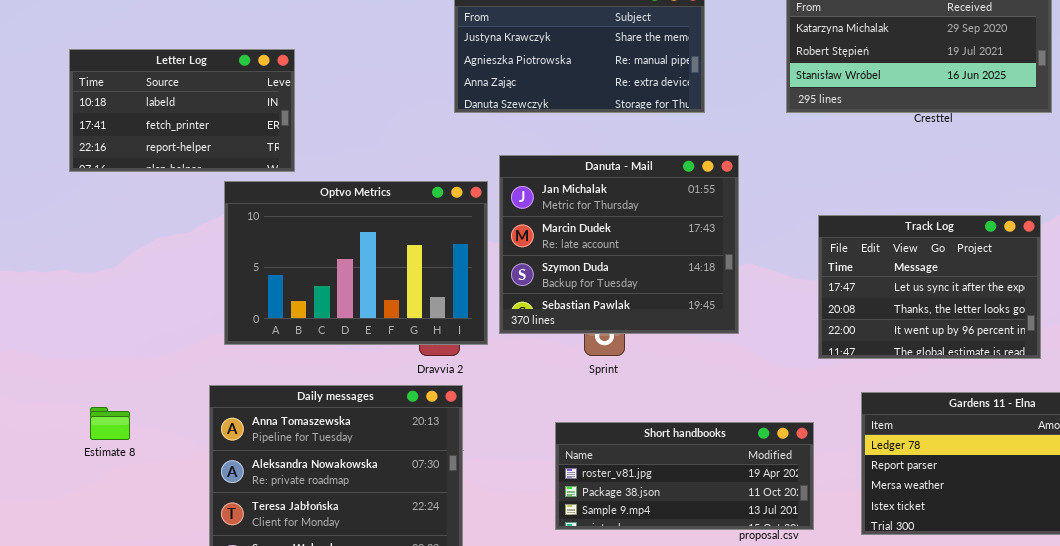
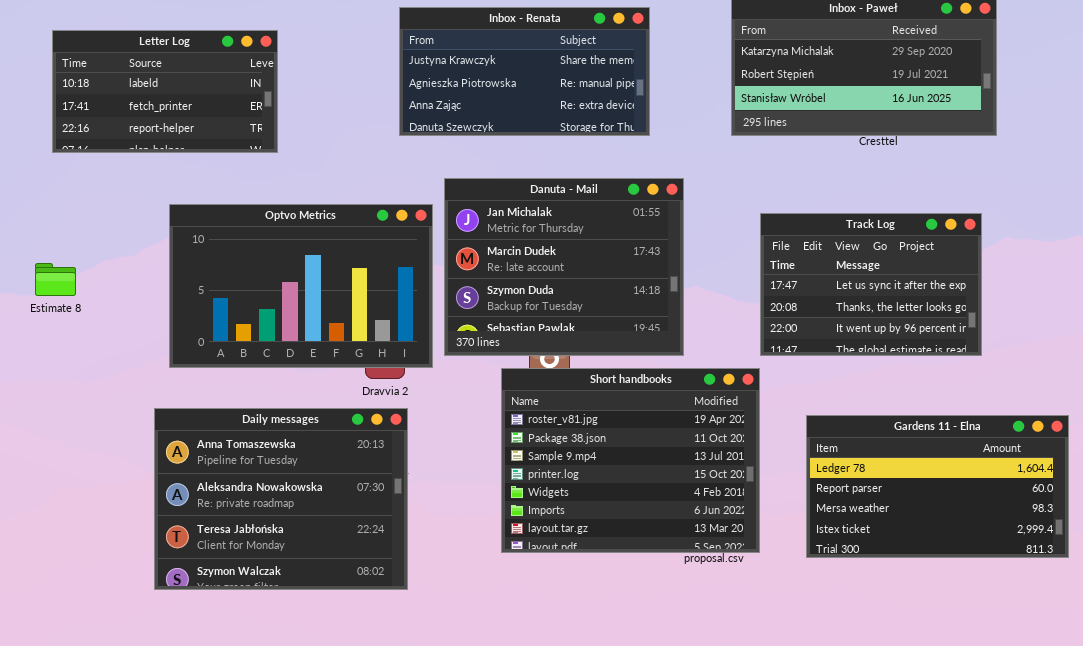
Letter Log: [69,49,295,172] -> [52,30,278,153], moved
Track Log: [818,215,1041,359] -> [760,213,982,356], moved
Estimate 8: [90,407,130,440] -> [35,263,76,296], moved
Short handbooks: [555,422,814,530] -> [501,368,760,553], resized

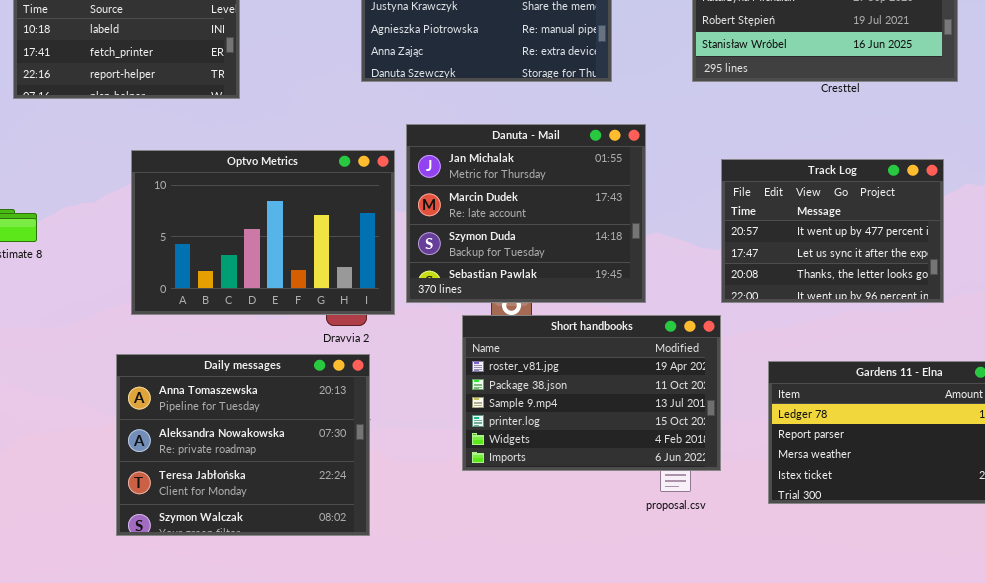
Track Log: [760,213,982,356] -> [721,159,944,303], scrolled up 1 row
Short handbooks: [501,368,760,553] -> [462,315,721,471], resized

